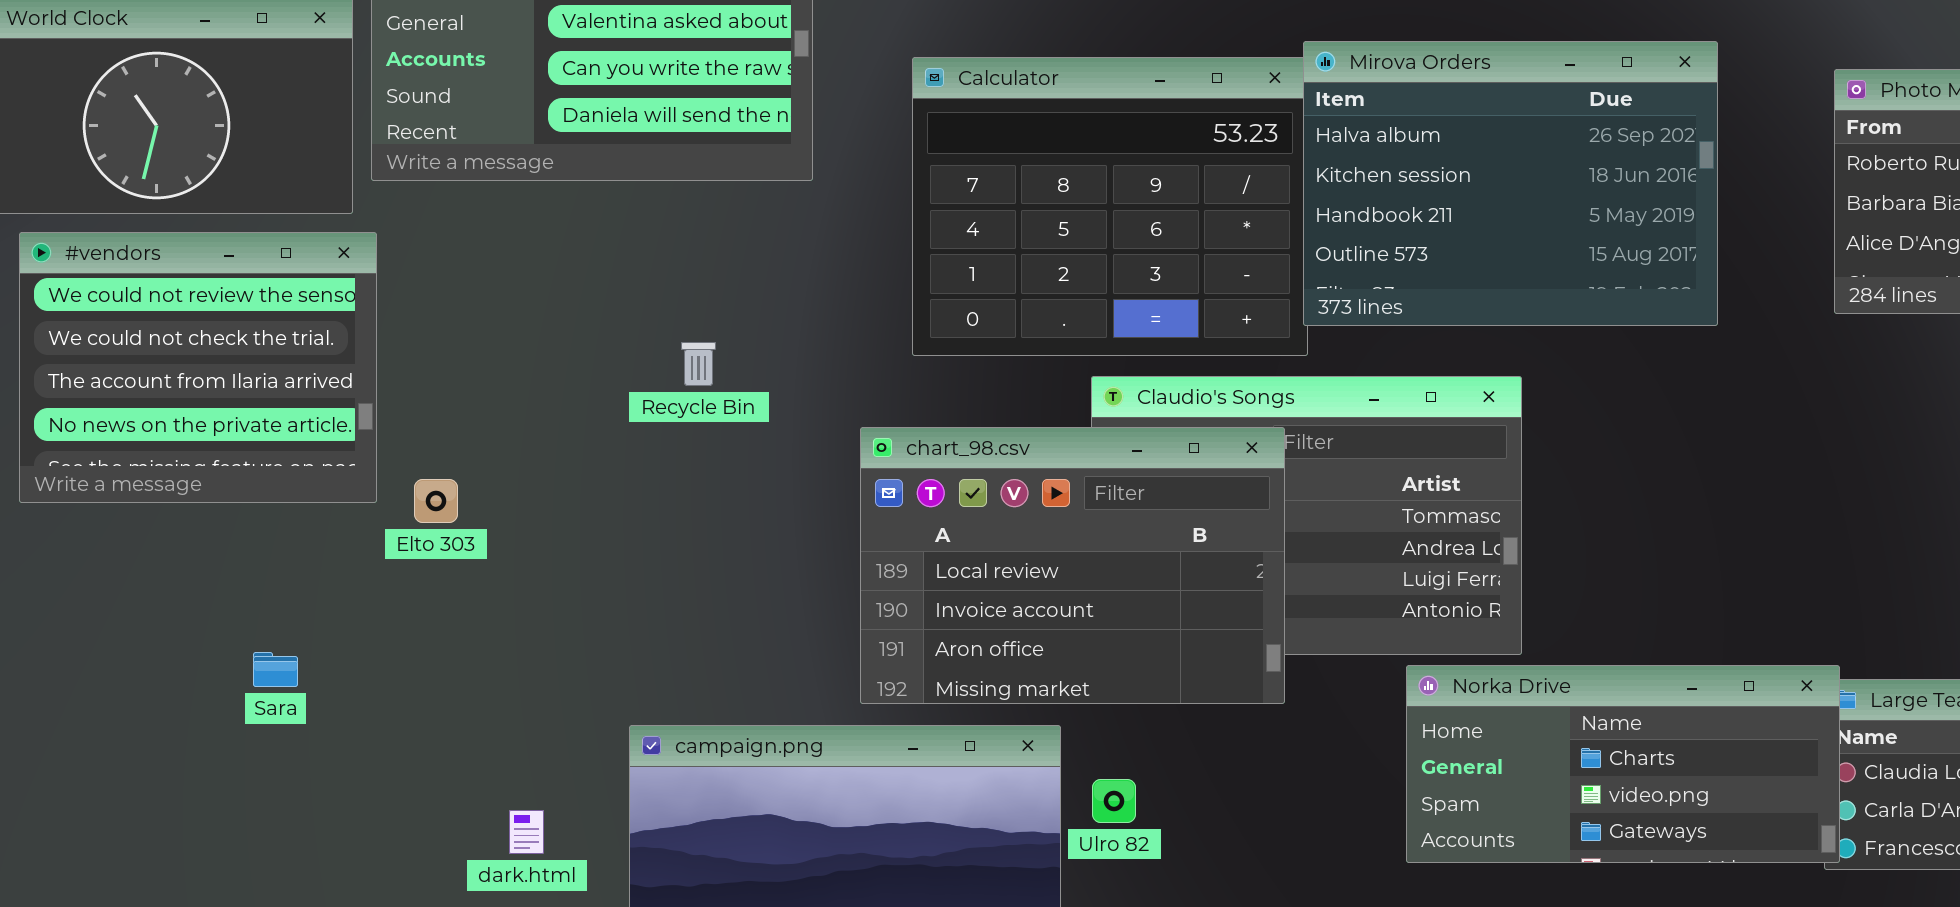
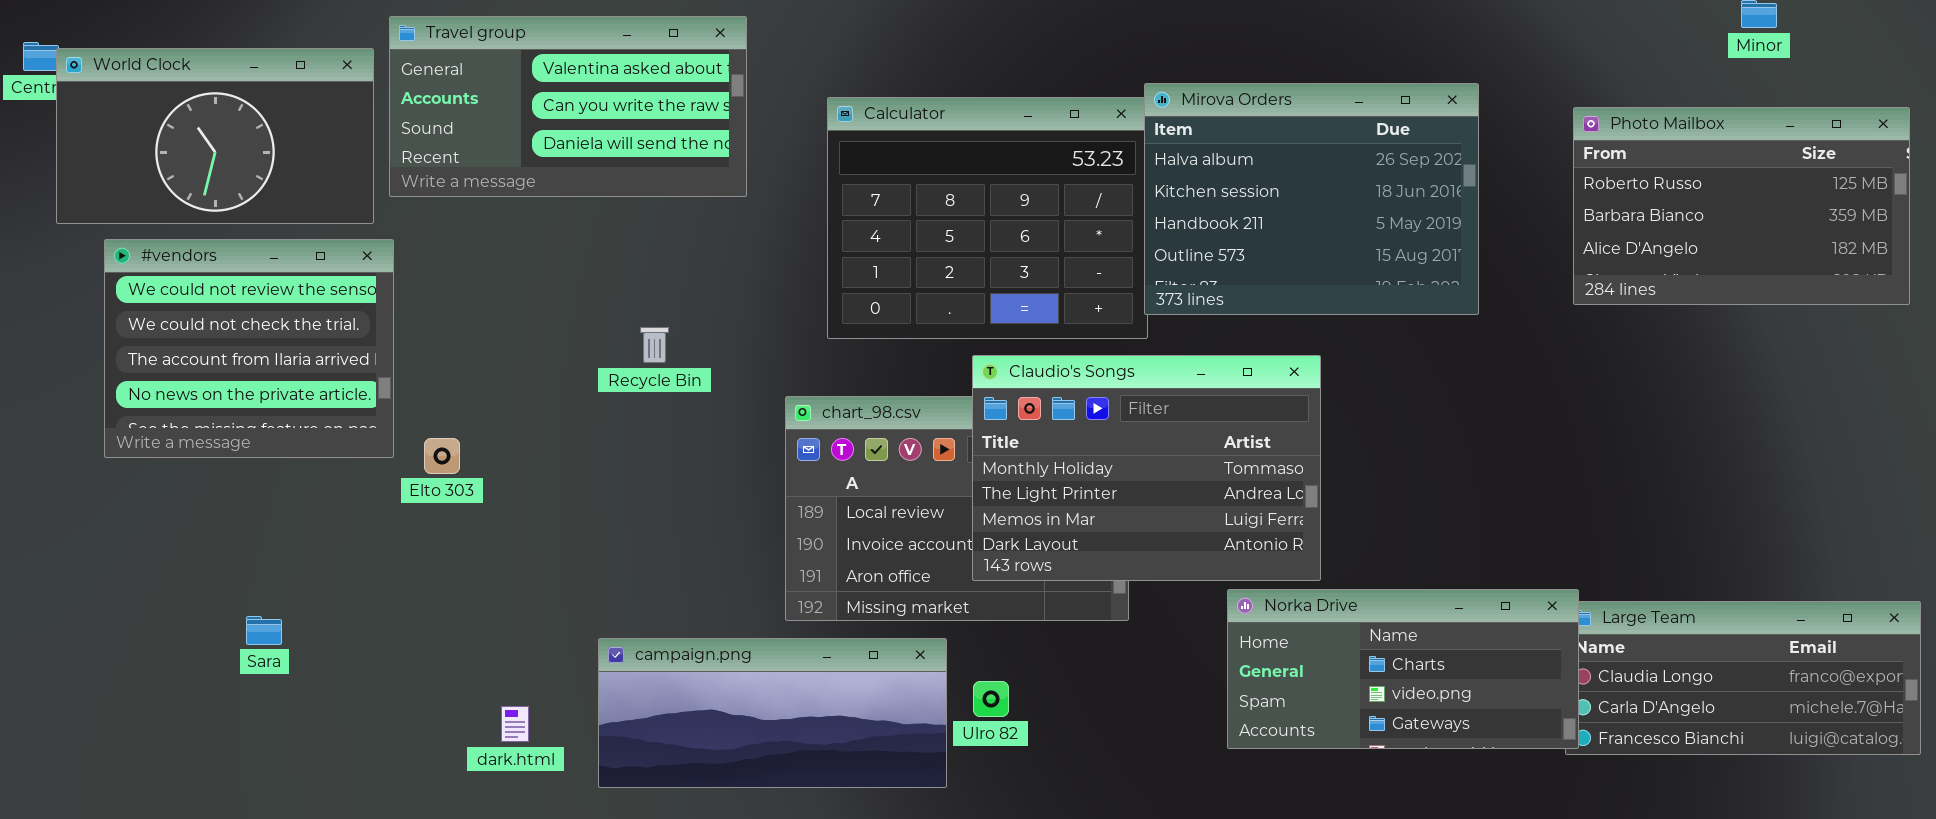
Claudio's Songs: [1091,376,1522,655] -> [972,355,1321,581], raised
Sara: [253,652,298,687] -> [246,616,282,645], moved

